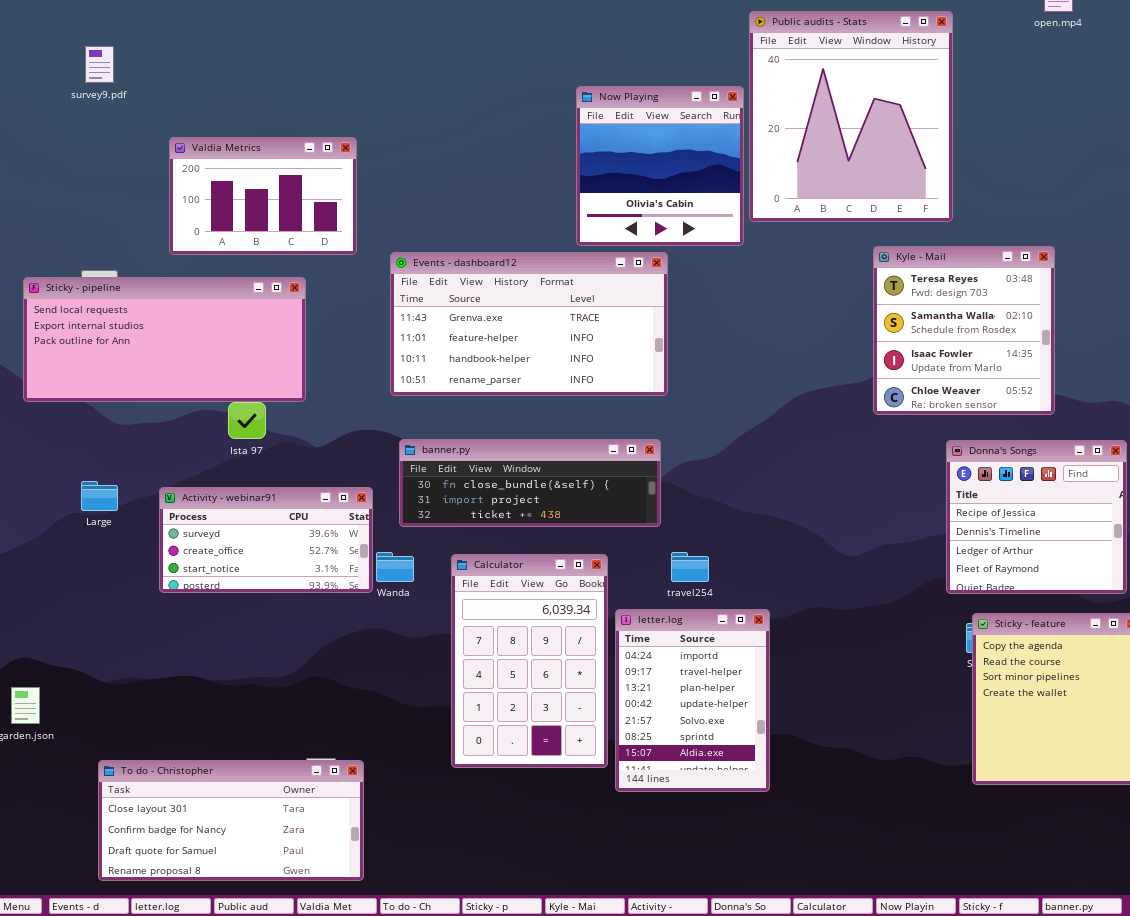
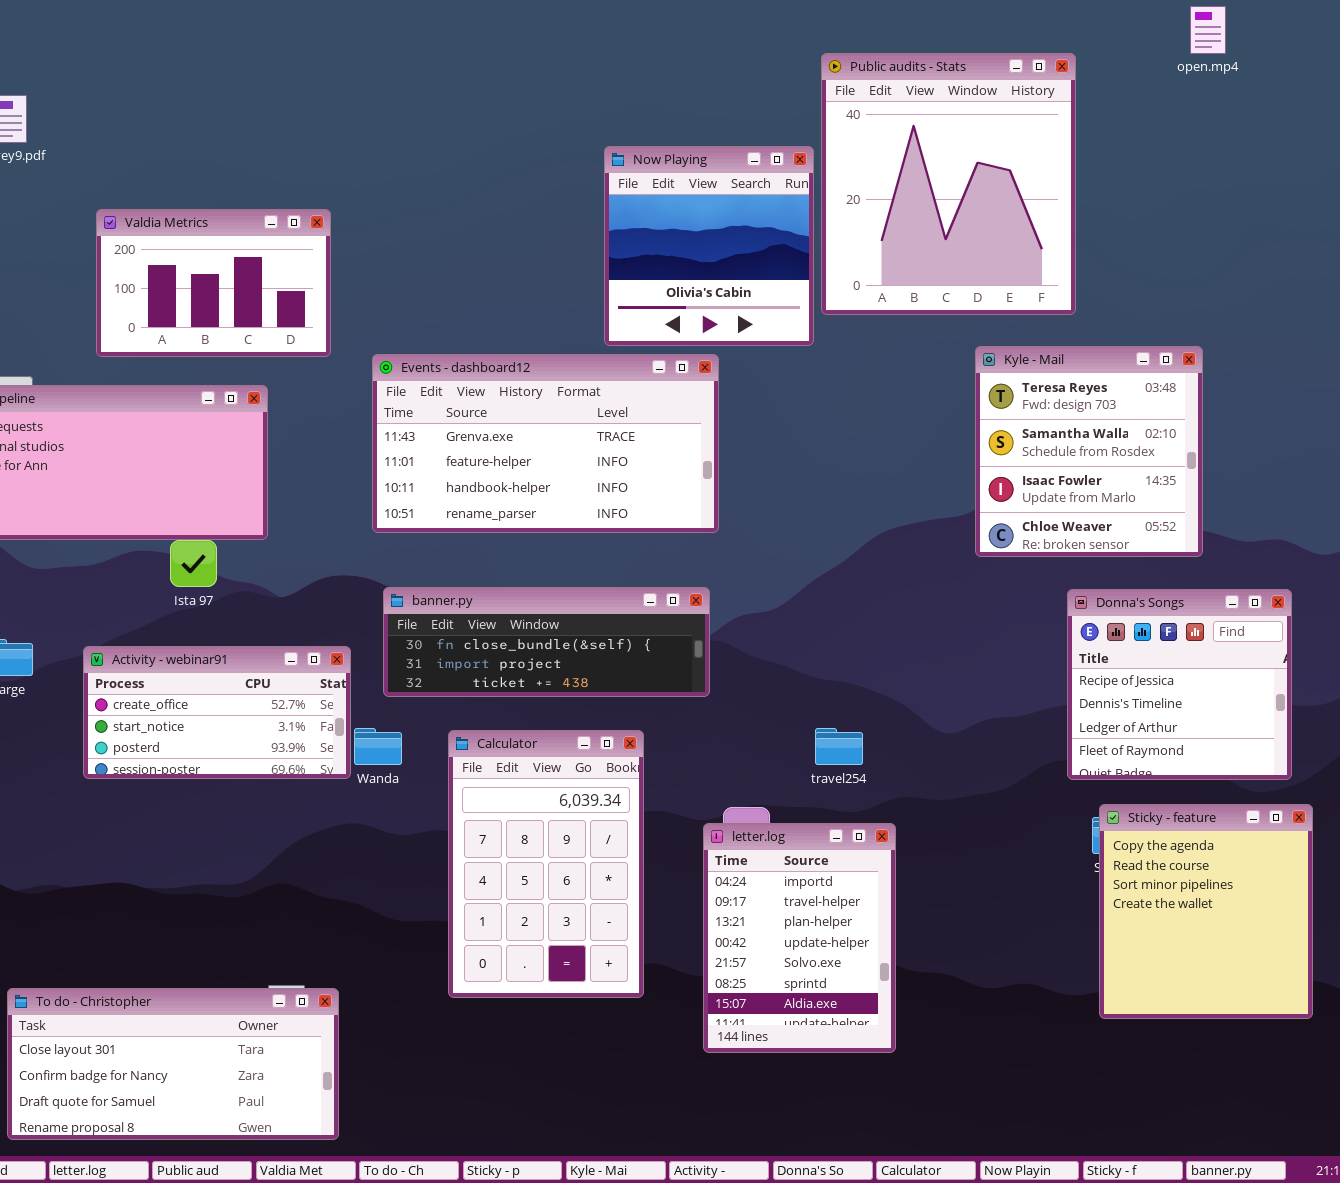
Activity - webinar91: [159,487,373,593] -> [83,646,351,779], scrolled down 1 row
travel254: [671,552,709,582] -> [815,728,863,765], moved
letter.log: [615,609,770,792] -> [703,823,896,1053], moved

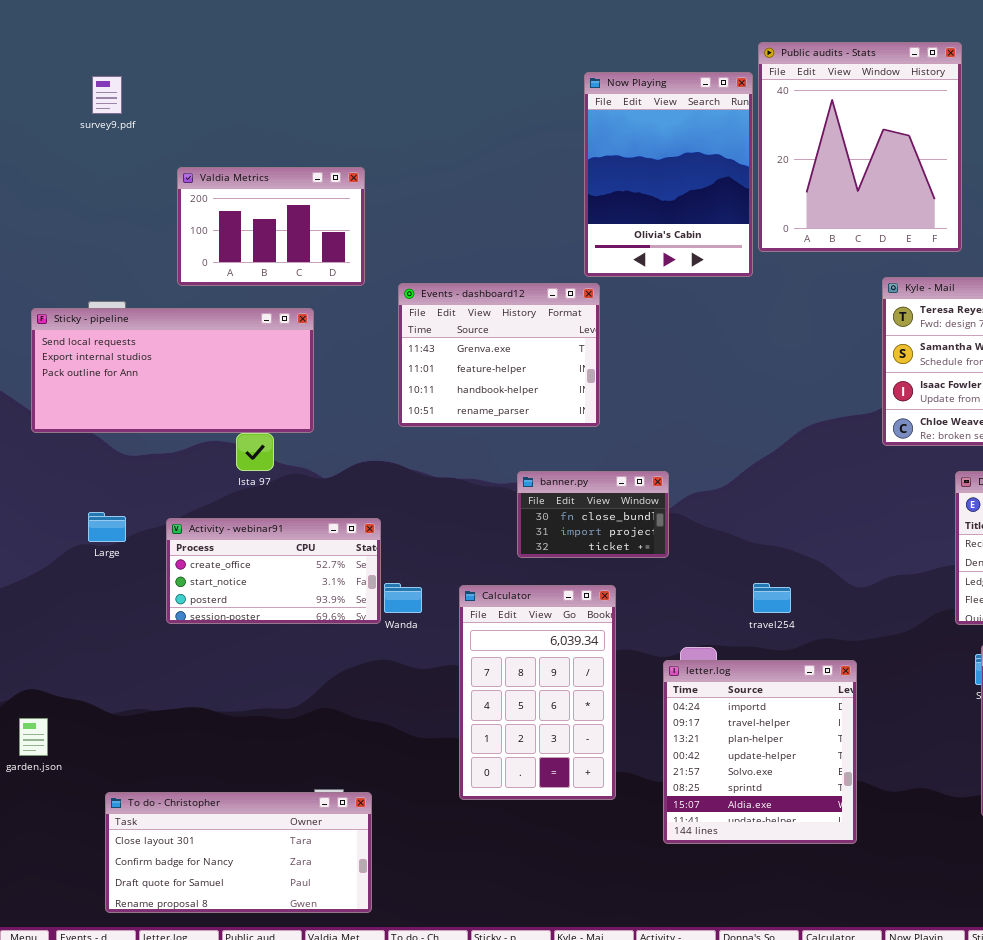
Now Playing: [604,146,814,346] -> [584,72,753,277], resized
Events - dashboard12: [372,354,719,533] -> [398,283,600,427], resized
banner.py: [383,587,710,697] -> [517,471,669,558], resized
letter.log: [703,823,896,1053] -> [663,660,857,844], resized

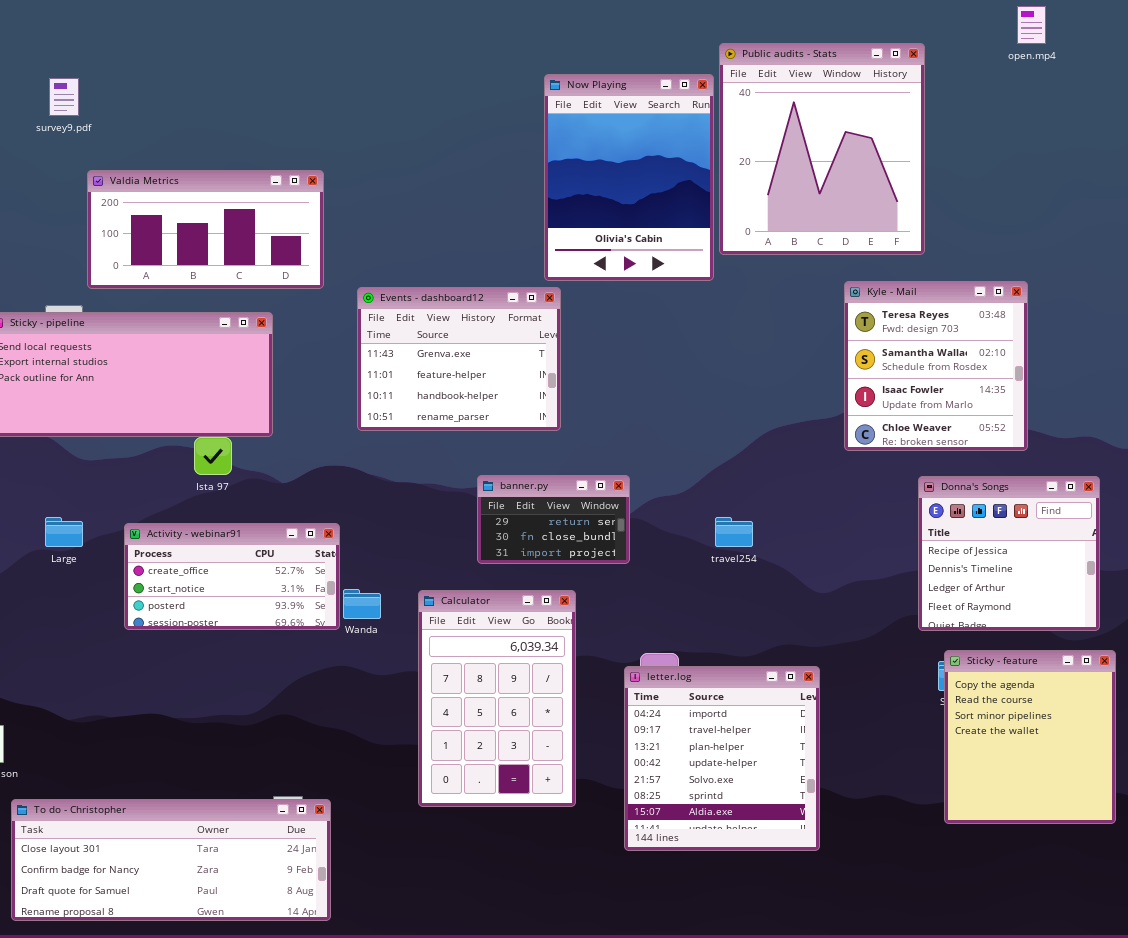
Valdia Metrics: [177,167,365,286] -> [87,170,324,289], resized
banner.py: [517,471,669,558] -> [477,475,630,564], scrolled up 1 row
travel254: [753,583,791,613] -> [715,517,753,547], moved
To do - Christopher: [105,792,372,913] -> [11,799,331,921], resized

